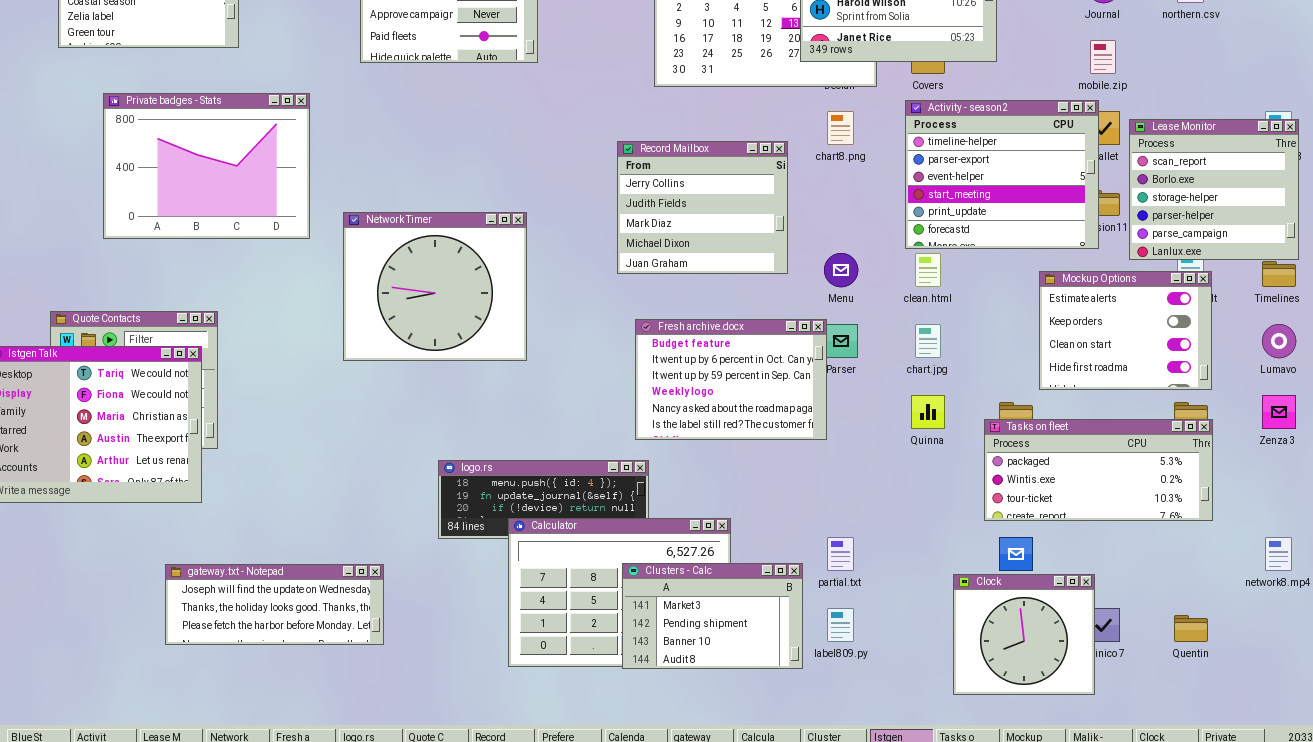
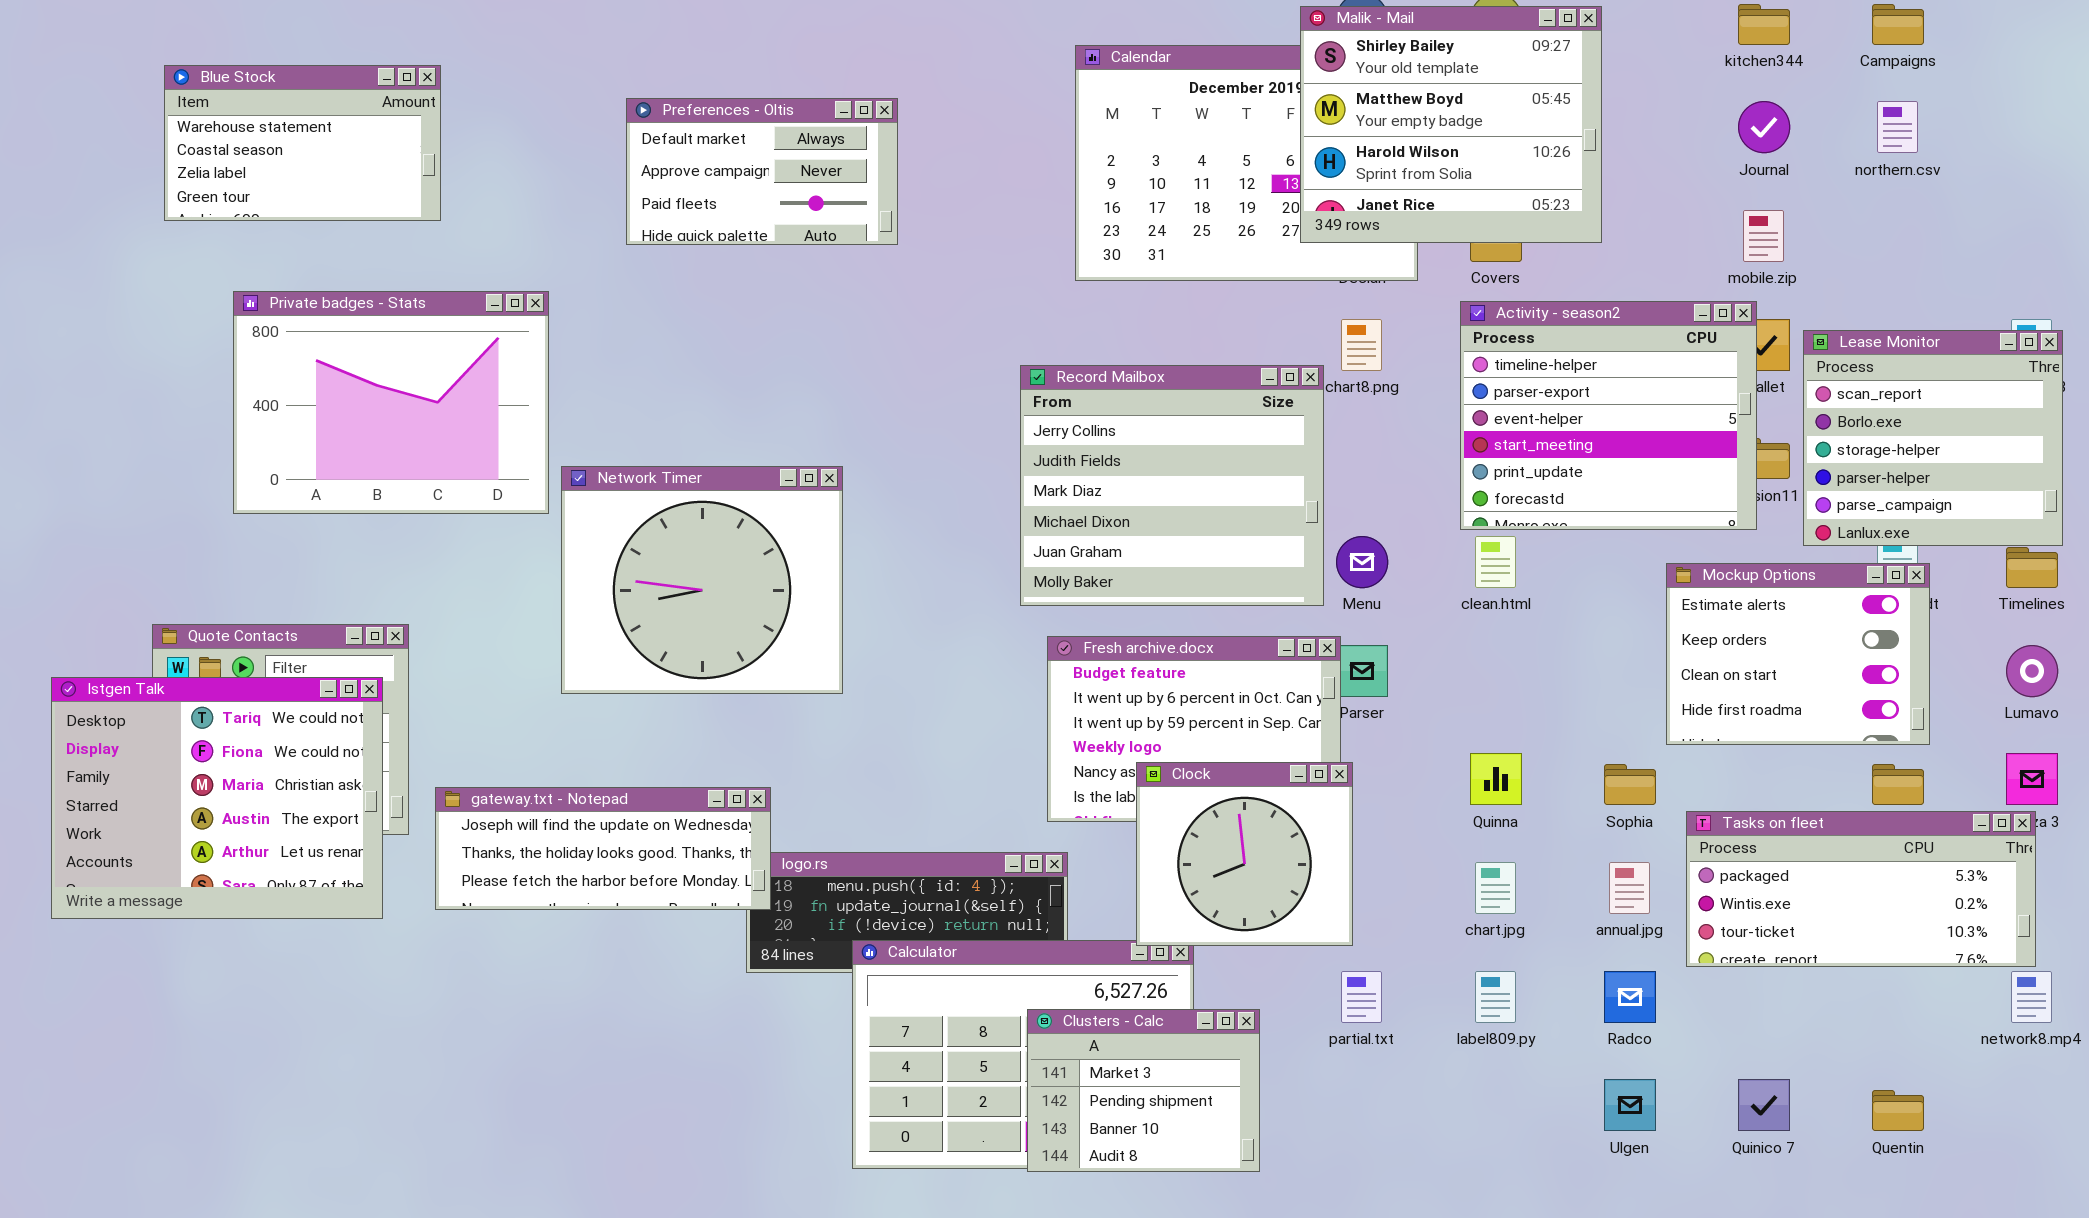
Record Mailbox: [617,141,788,274] -> [1020,365,1324,606], resized
Network Timer: [343,212,527,361] -> [561,466,843,694], moved
chart.jpg: [915,324,941,358] -> [1475,862,1516,914], moved
Tasks on fleet: [984,419,1213,521] -> [1686,811,2036,967], moved
Clusters - Calc: [622,563,803,669] -> [1027,1009,1260,1172], resized
gateway.txt - Notepad: [165,564,384,645] -> [435,787,771,910], moved
Clock: [953,574,1095,695] -> [1136,762,1353,946], moved
label809.py: [827,608,854,642] -> [1475,971,1516,1023], moved

